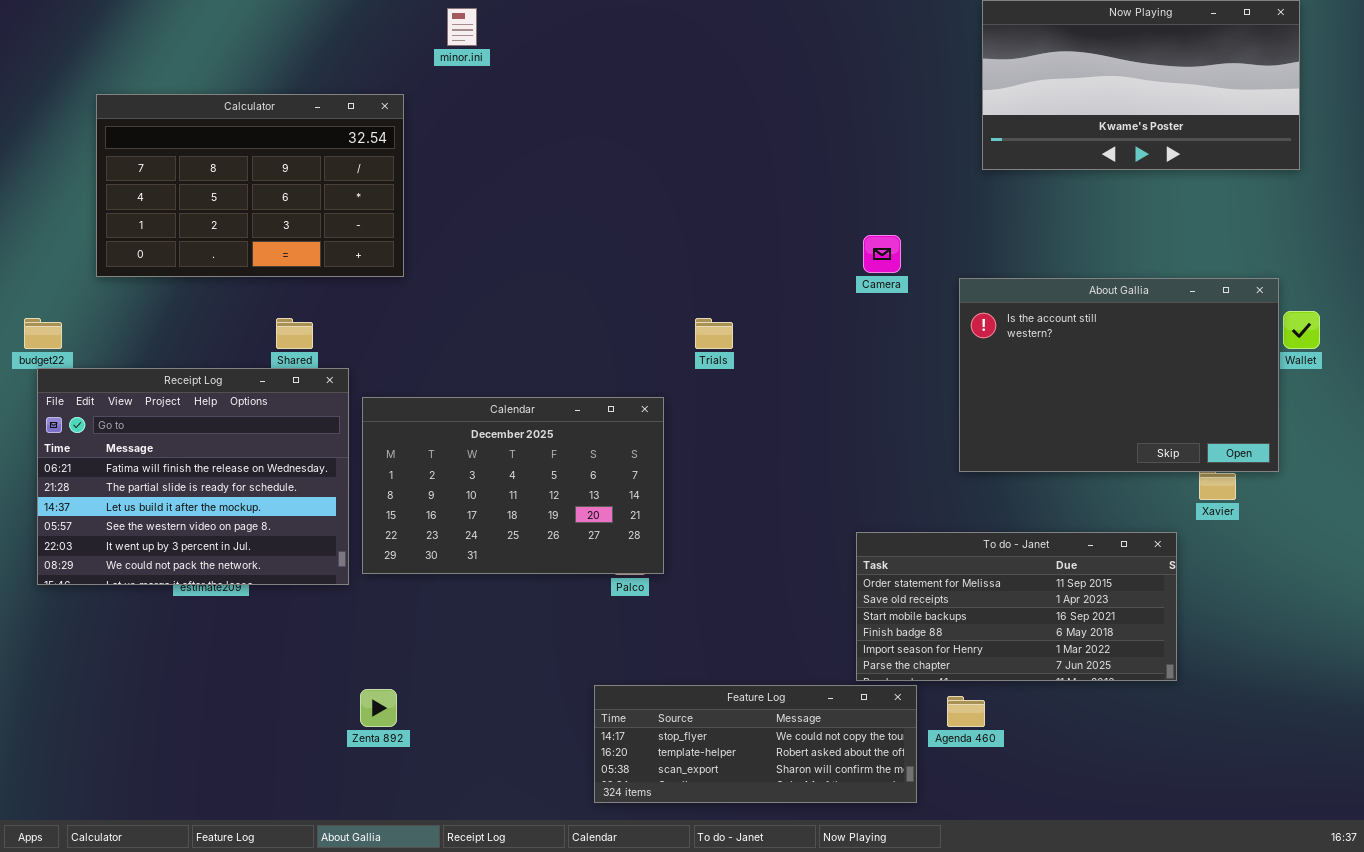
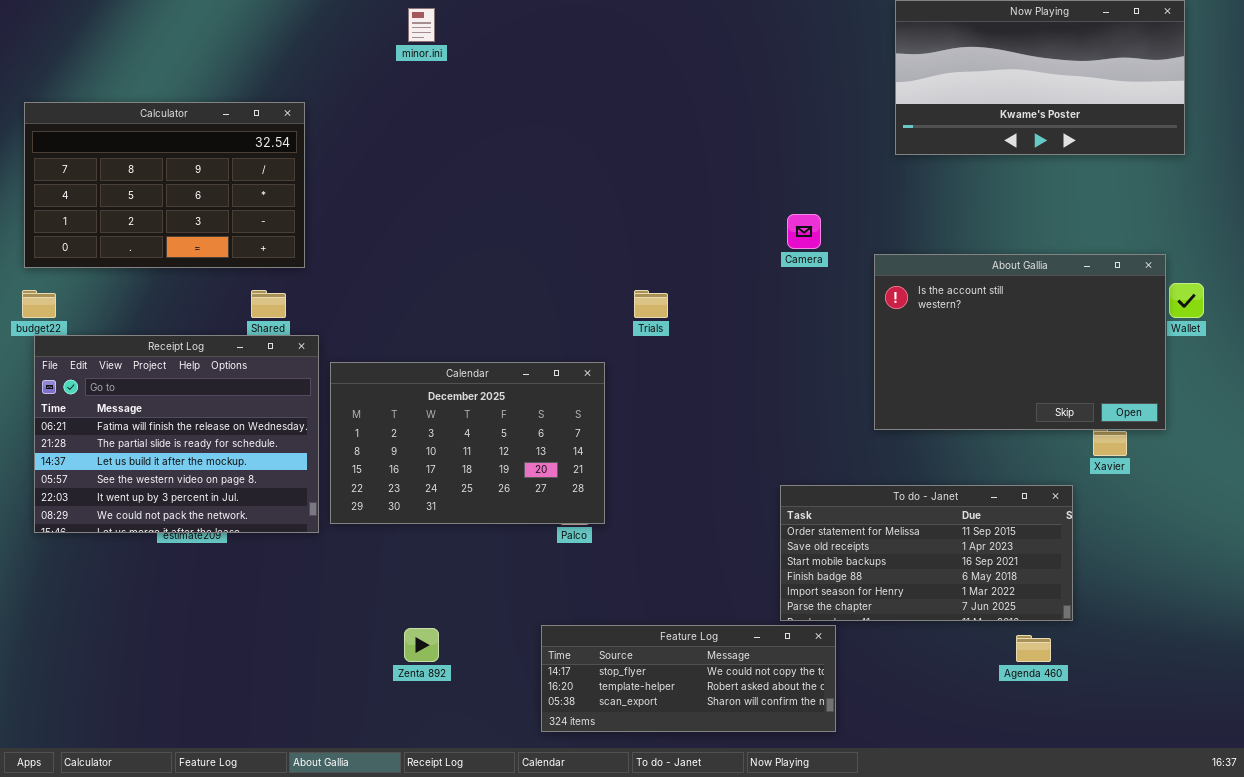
Calculator: [96,94,404,277] -> [24,102,305,268], moved
Zenta 892: [360,689,397,727] -> [404,628,439,662], moved
Agenda 460: [947,696,985,727] -> [1016,635,1051,662], moved

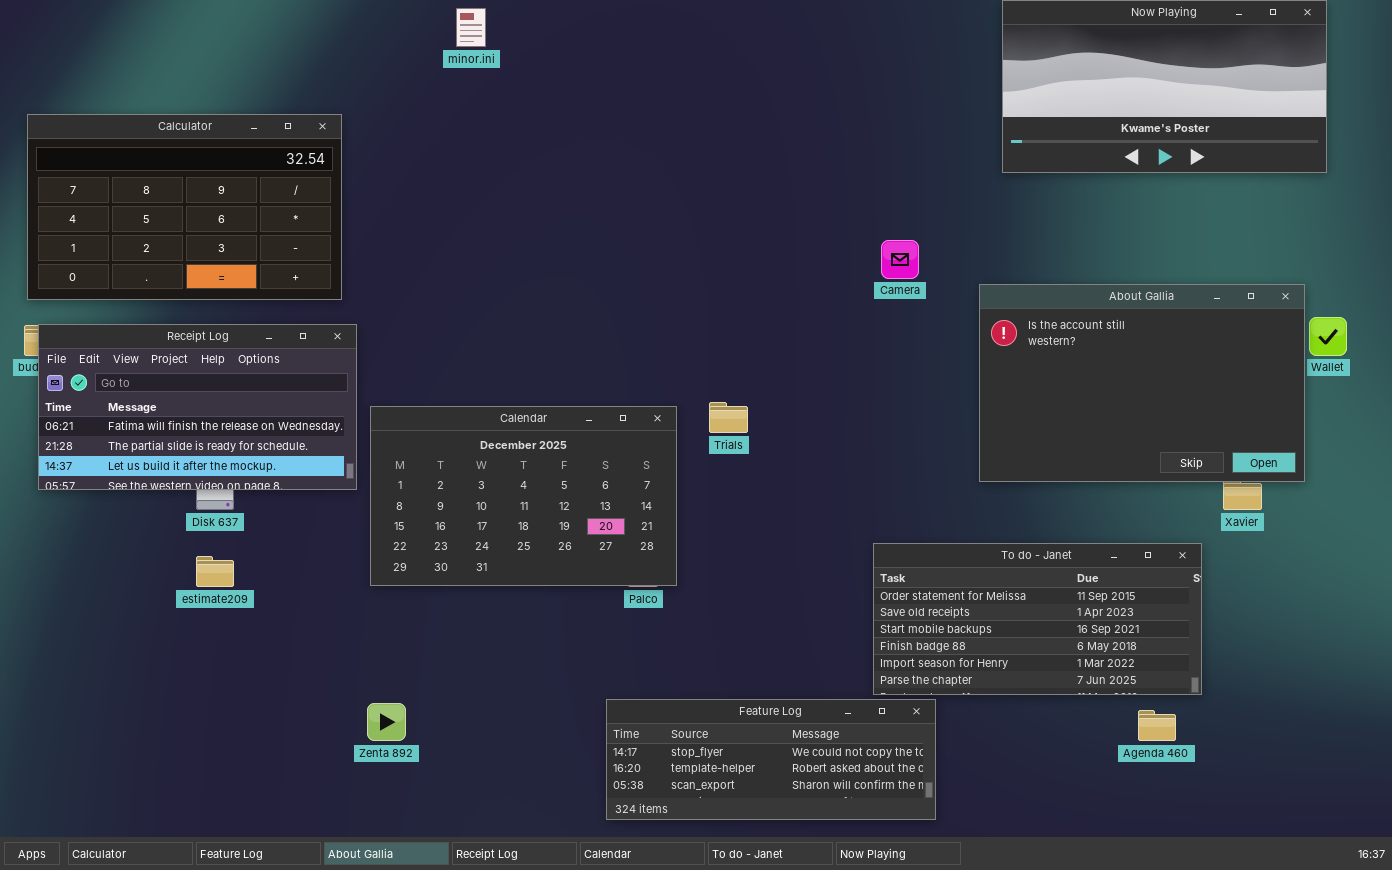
Trials: [634,290,668,318] -> [709,402,748,433], moved
Receipt Log: [34,335,319,533] -> [38,324,357,490], moved, resized
Zenta 892: [404,628,439,662] -> [367,703,406,741], moved

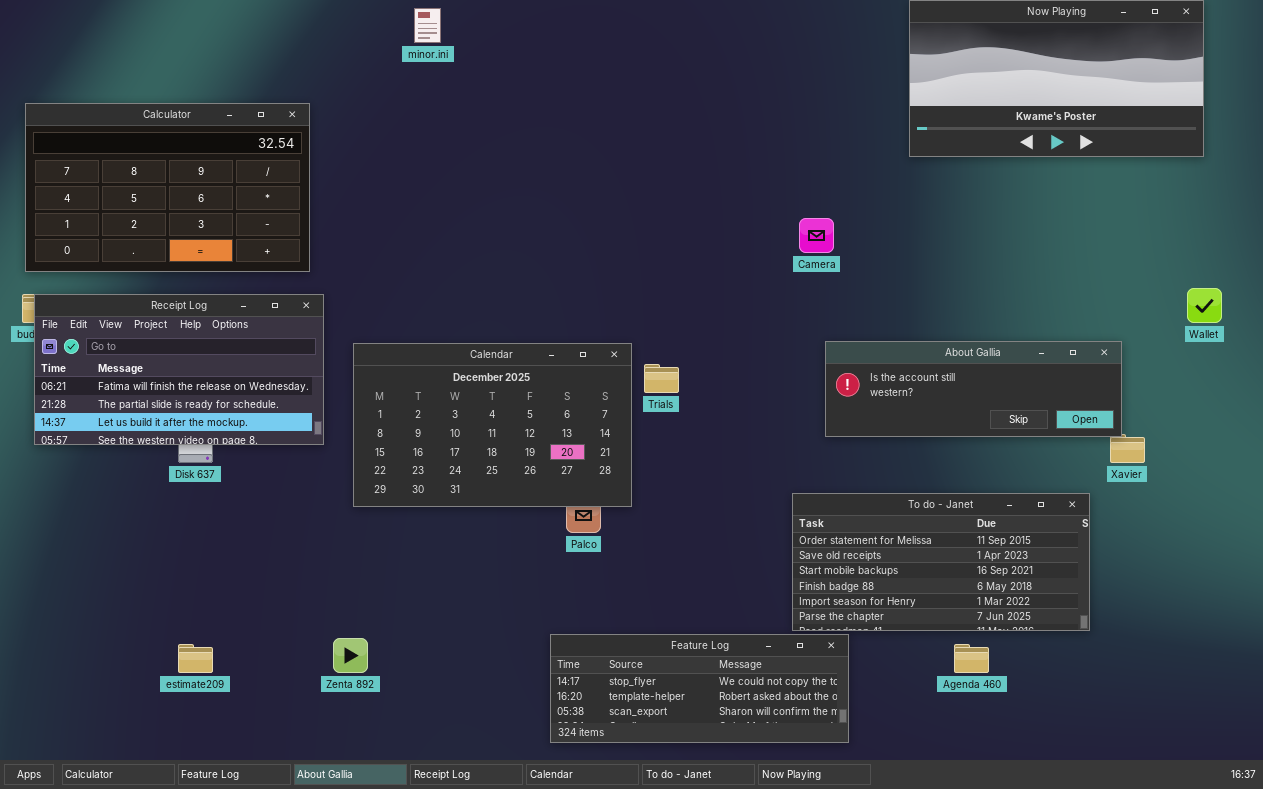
About Gallia: [979,284,1305,482] -> [825,341,1122,437], moved, resized
Calendar: [370,406,677,586] -> [353,343,632,507], moved
estimate209: [196,556,234,587] -> [178,644,213,673], moved
Agenda 460: [1138,710,1176,741] -> [954,644,989,673], moved

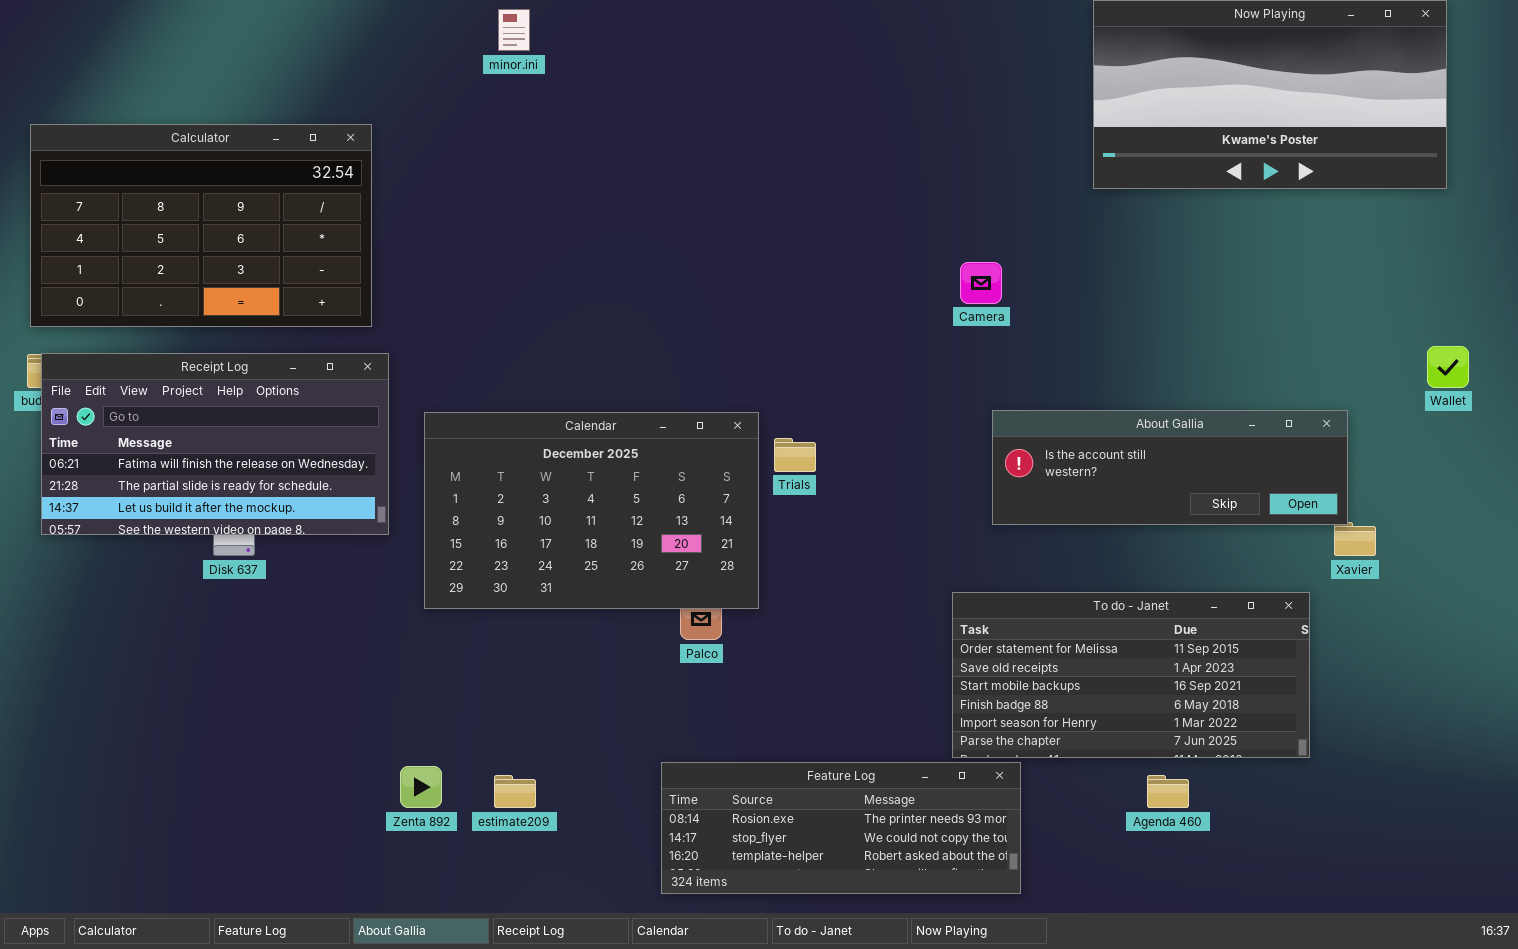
Feature Log: [550,634,849,743] -> [661,762,1021,894], scrolled up 1 row
estimate209: [178,644,213,673] -> [494,775,536,808], moved

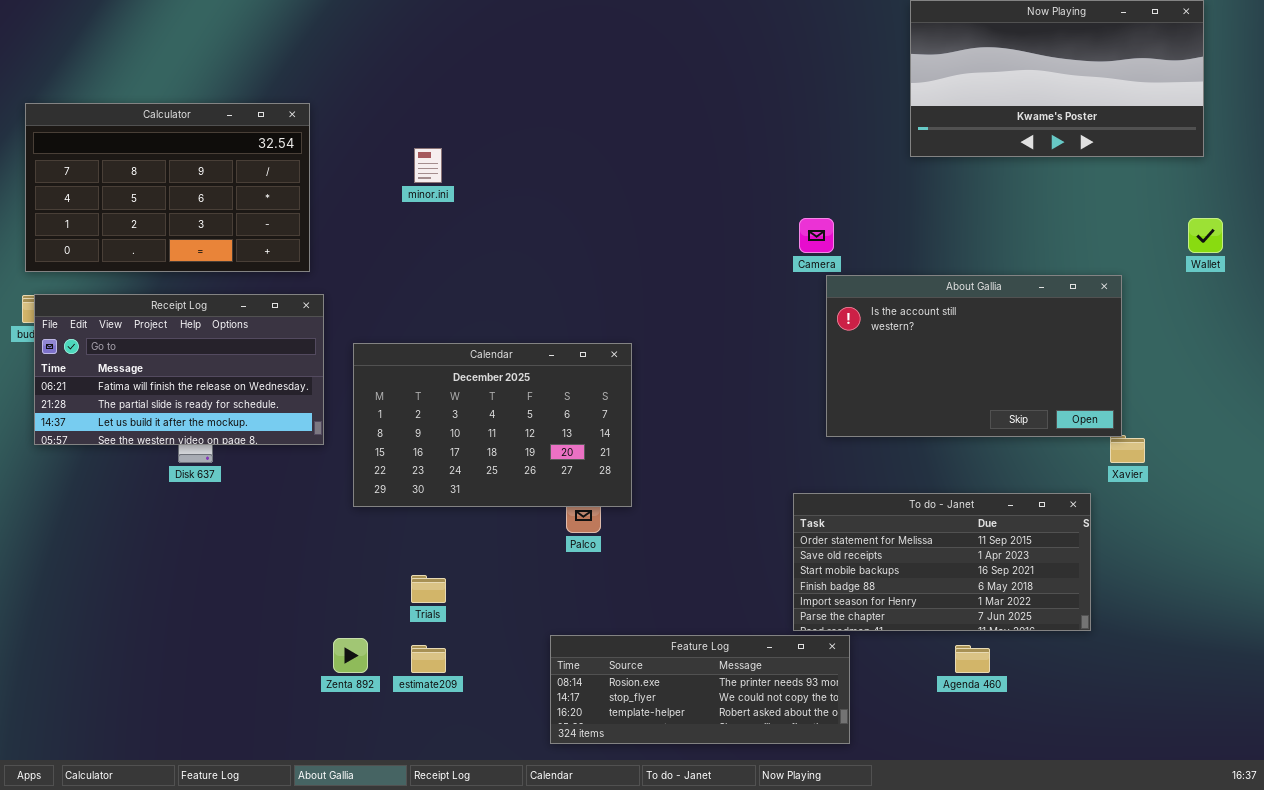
minor.ini: [498,9,530,51] -> [414,148,442,183], moved
Wallet: [1427,346,1469,388] -> [1188,218,1223,253], moved
About Gallia: [992,410,1348,525] -> [826,275,1122,437], resized
Trials: [774,438,816,472] -> [411,575,446,603], moved

